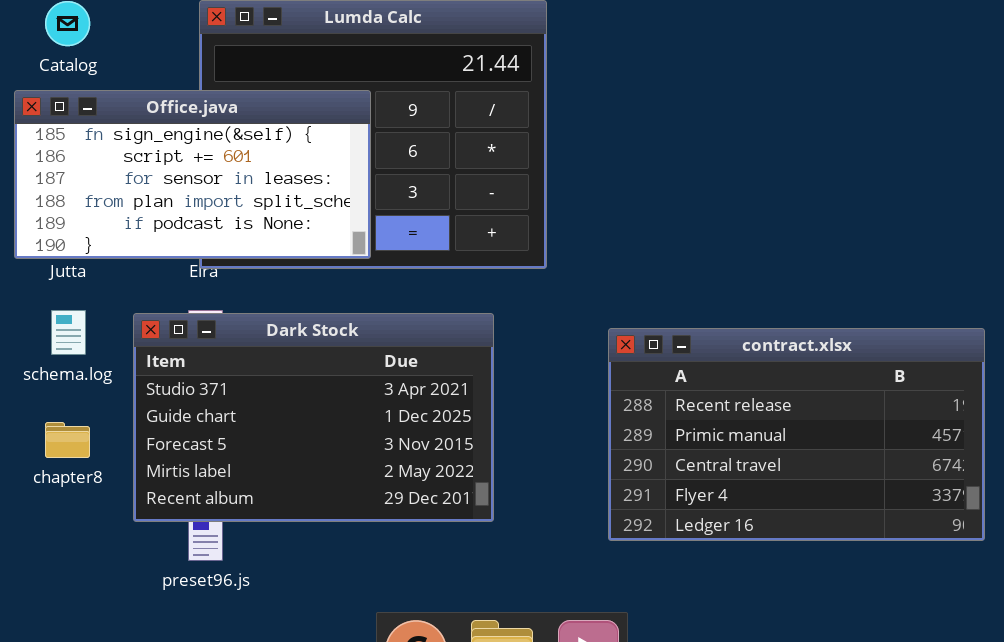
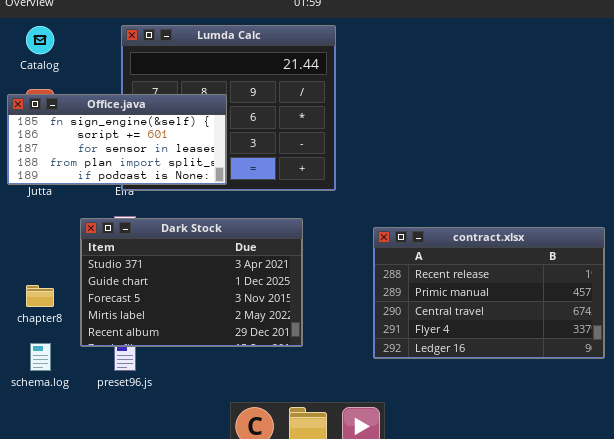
Office.java: [14,90,371,259] -> [7,94,227,185], resized
schema.log: [51,310,86,355] -> [30,343,51,371], moved

